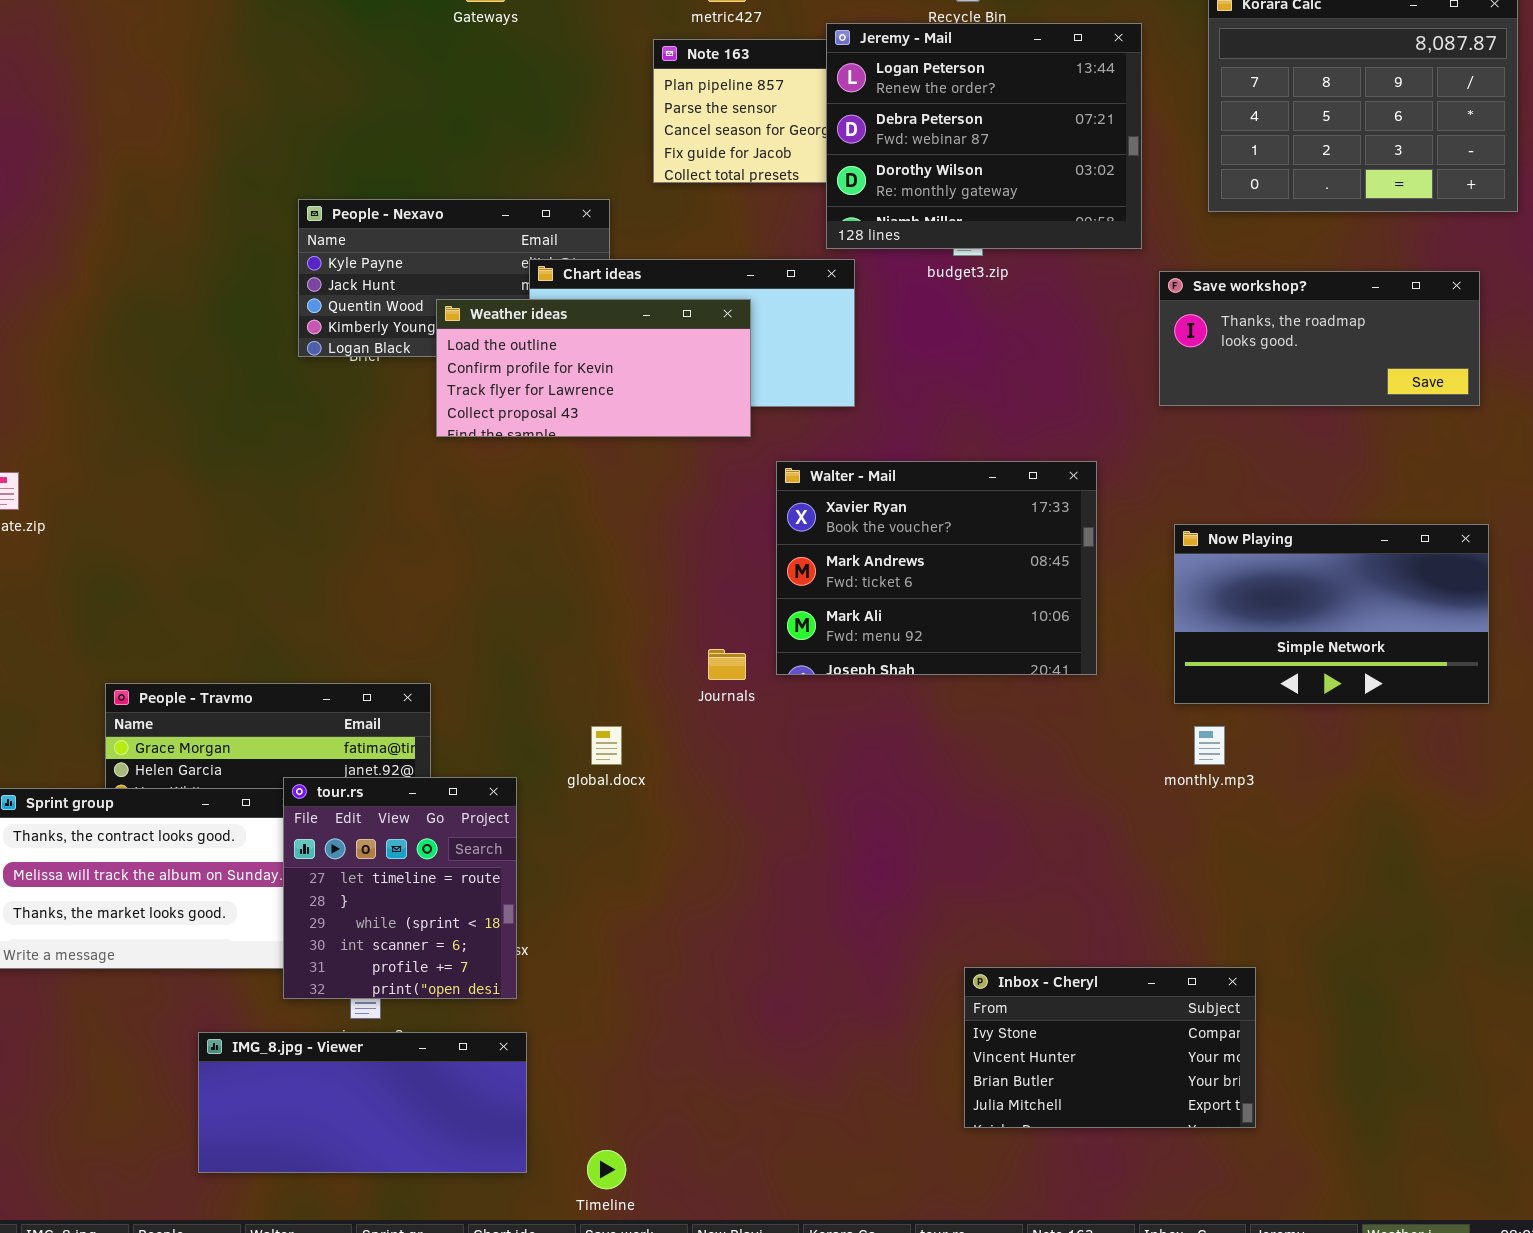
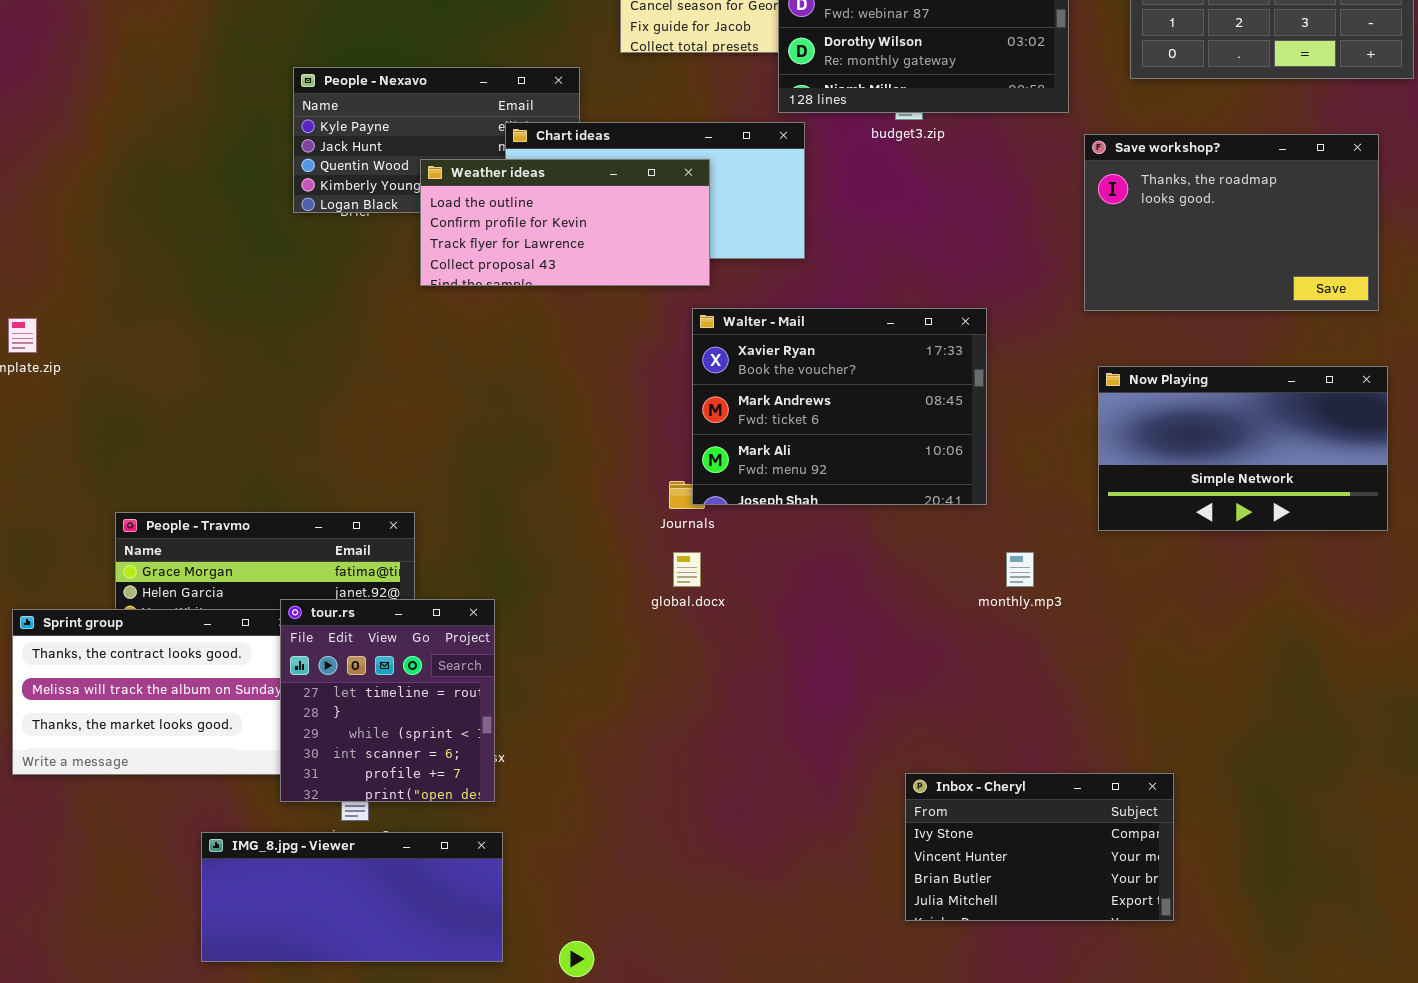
Save workshop?: [1159,271,1480,406] -> [1084,134,1379,311], resized
Walter - Mail: [776,461,1097,675] -> [692,308,987,505], moved
global.docx: [591,726,622,765] -> [673,552,701,587], moved
monthly.mp3: [1194,726,1225,765] -> [1006,552,1034,587], moved

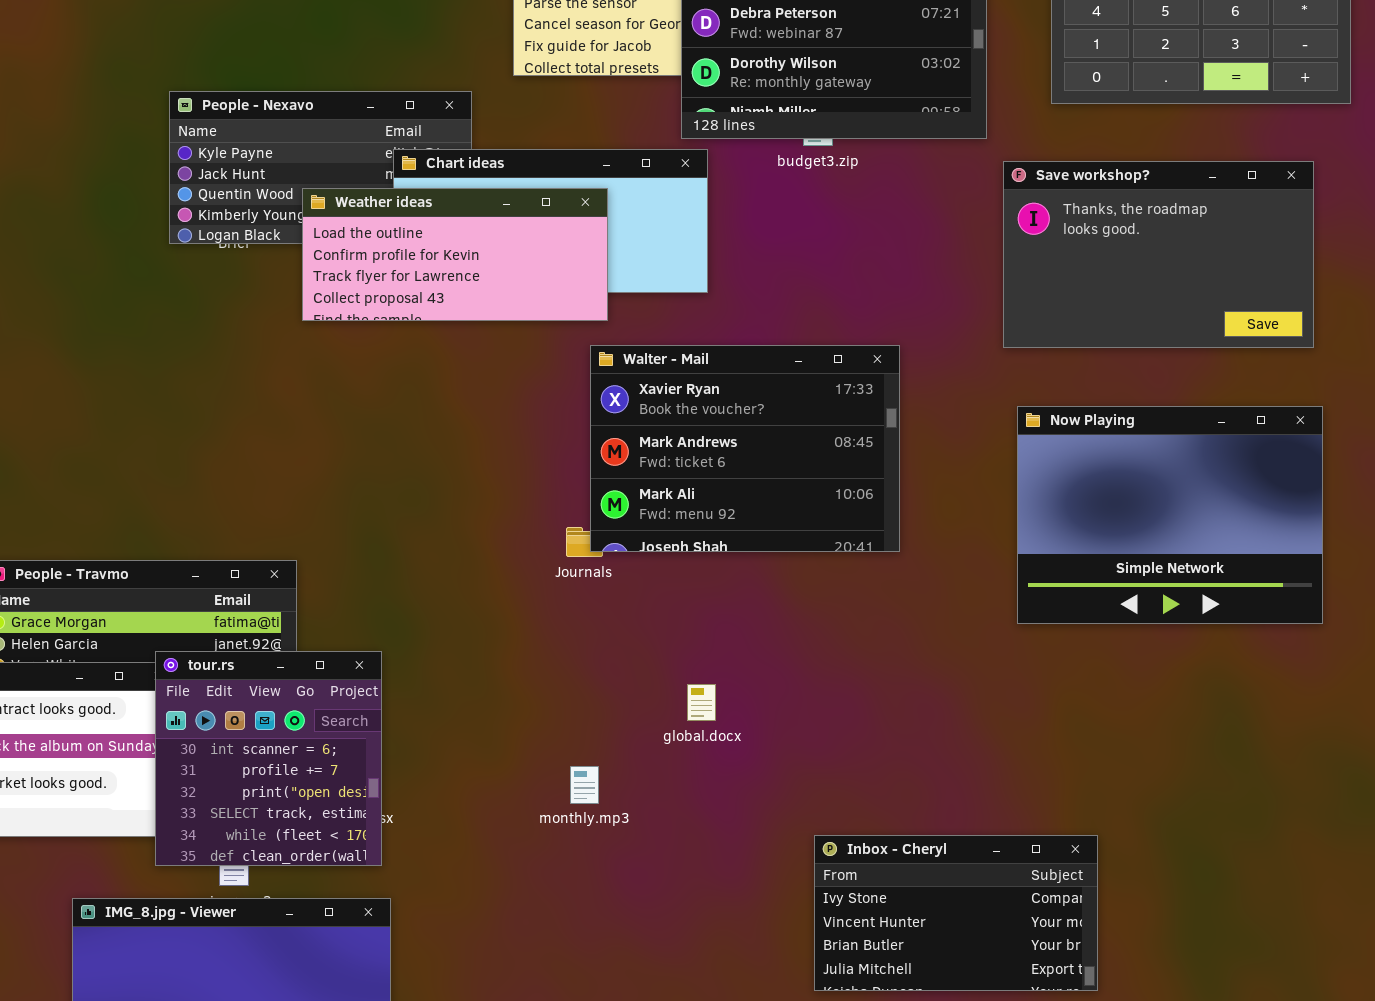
Now Playing: [1098,366,1388,531] -> [1017,406,1323,624], resized
global.docx: [673,552,701,587] -> [687,684,716,721], moved
monthly.mp3: [1006,552,1034,587] -> [570,766,599,804], moved
tour.rs: [280,599,495,802] -> [155,651,382,866], scrolled down 3 rows

